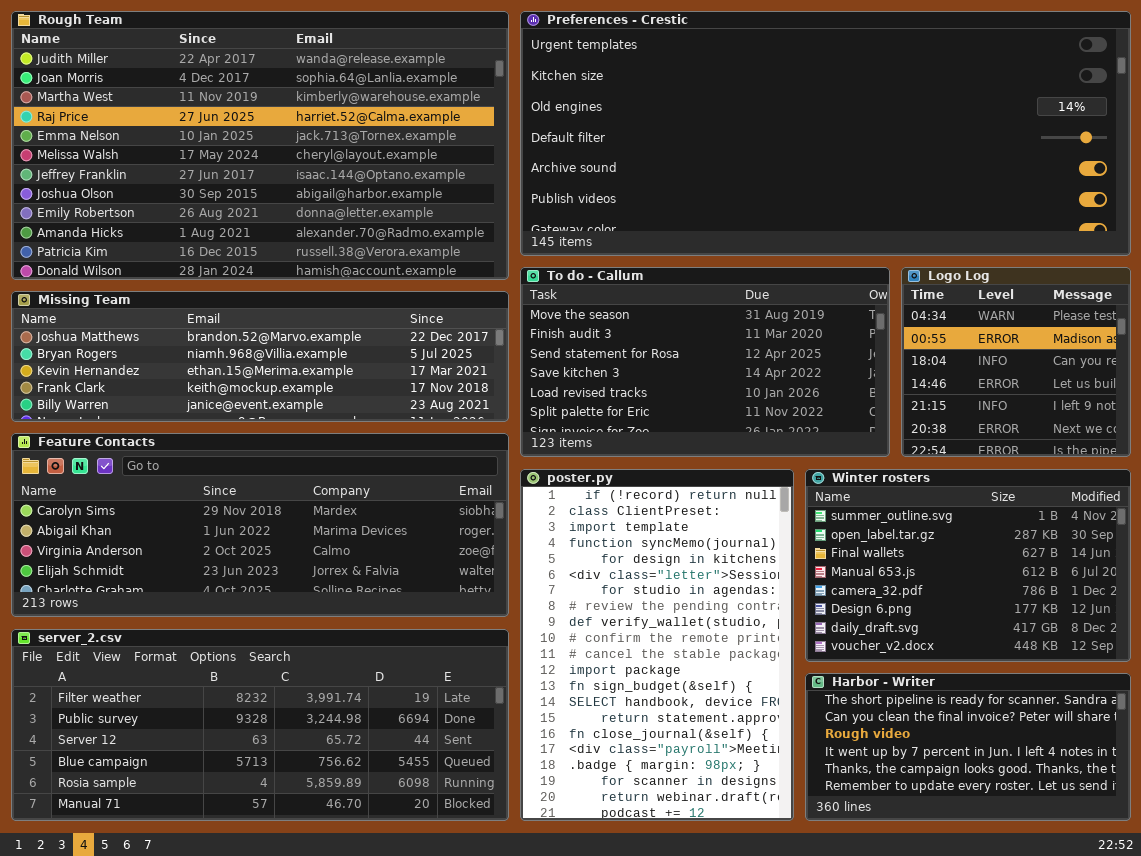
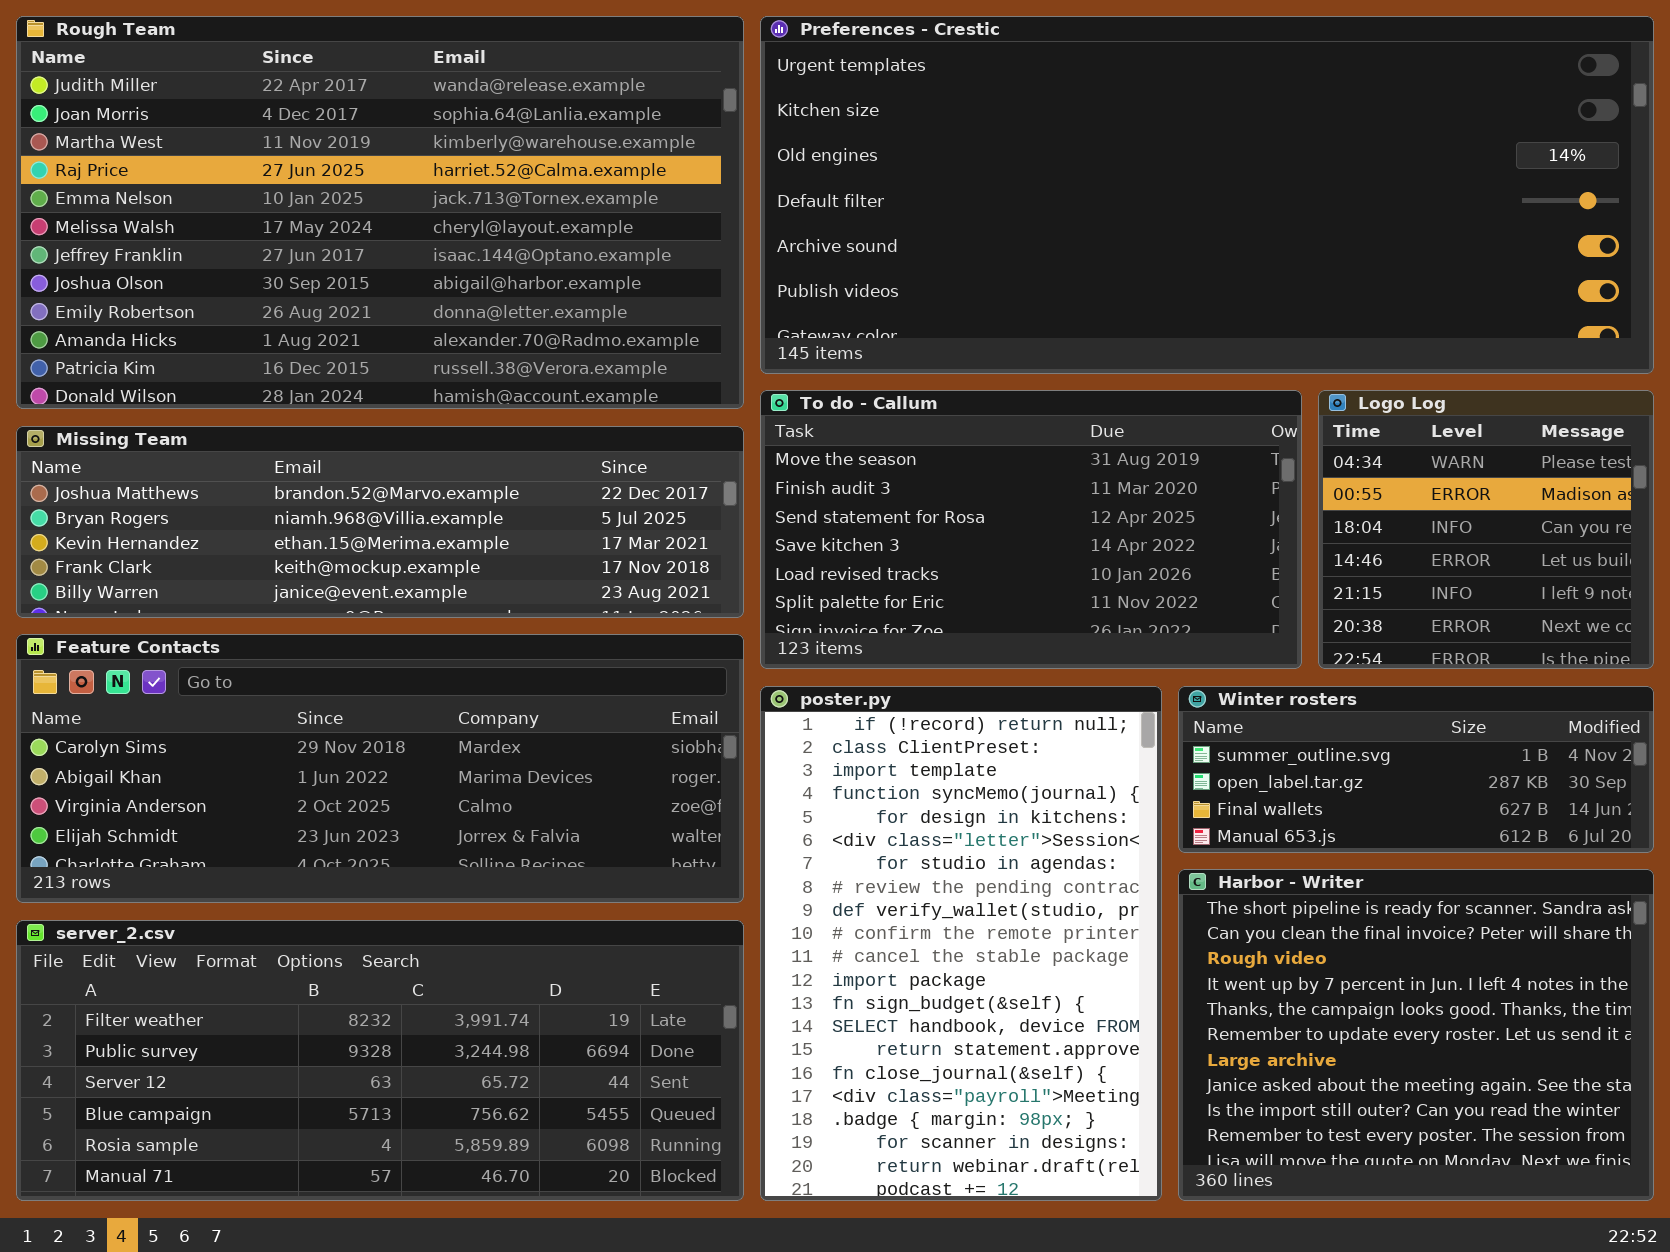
Winter rosters: [805,469,1131,662] -> [1178,686,1654,853], resized
Harbor - Writer: [805,673,1131,821] -> [1178,869,1654,1201], resized

